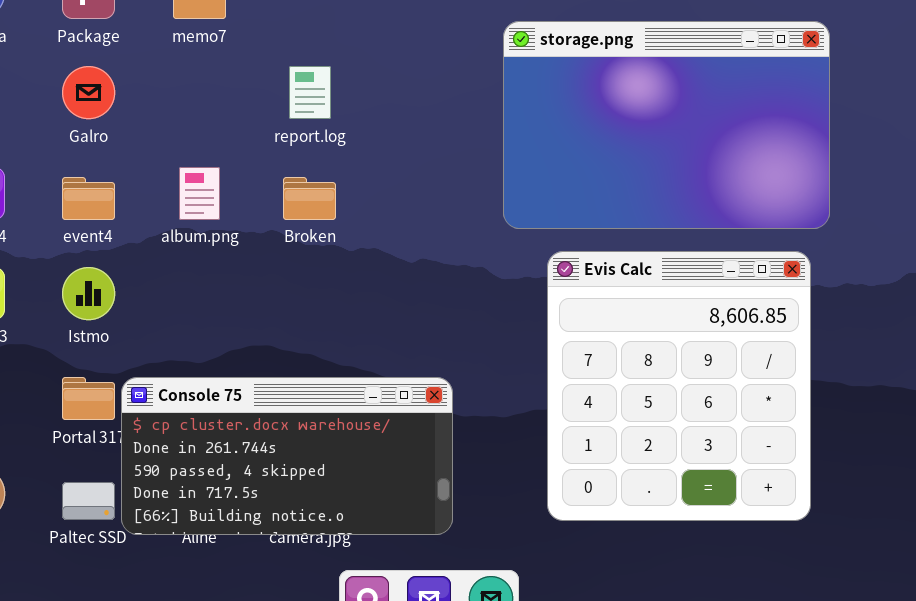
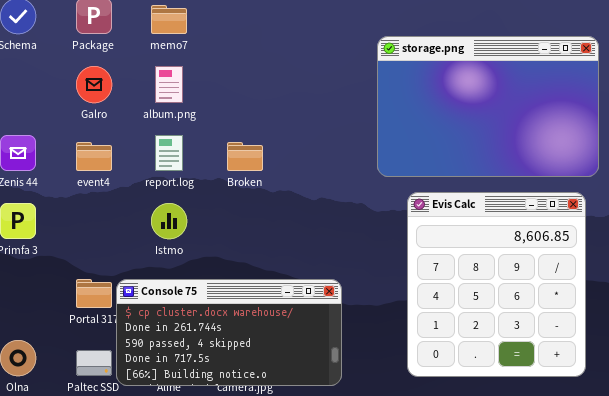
report.log: [289,66,331,119] -> [155,135,183,171], moved
album.png: [179,167,220,220] -> [155,66,183,103], moved
Istmo: [62,267,115,320] -> [151,203,187,239], moved

